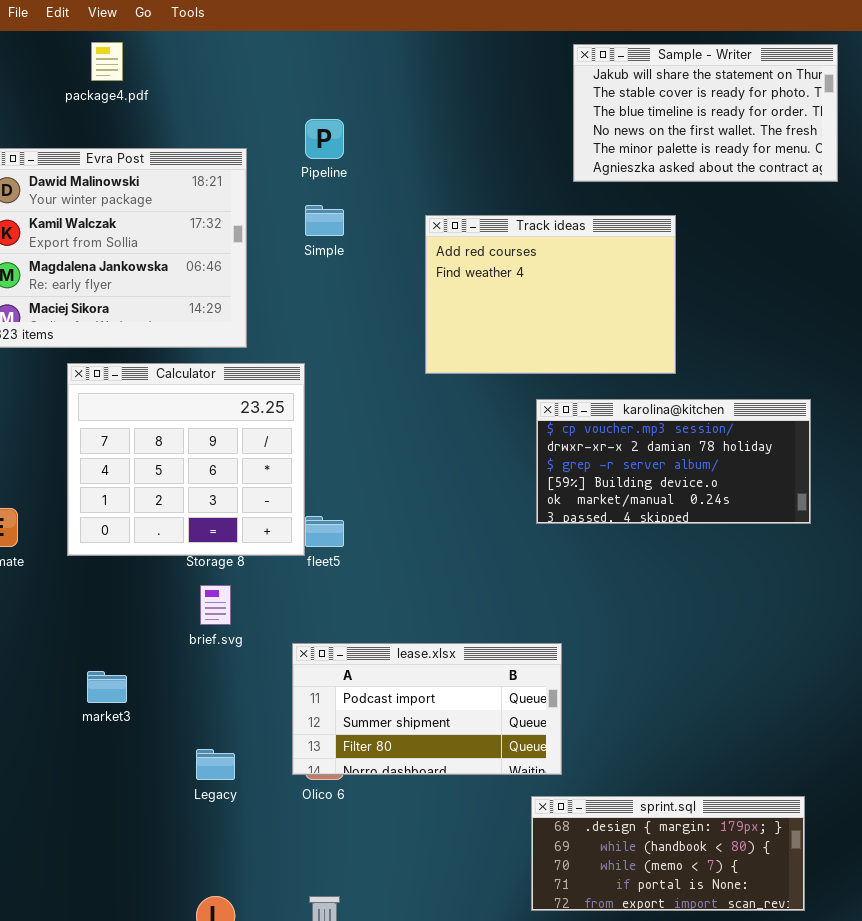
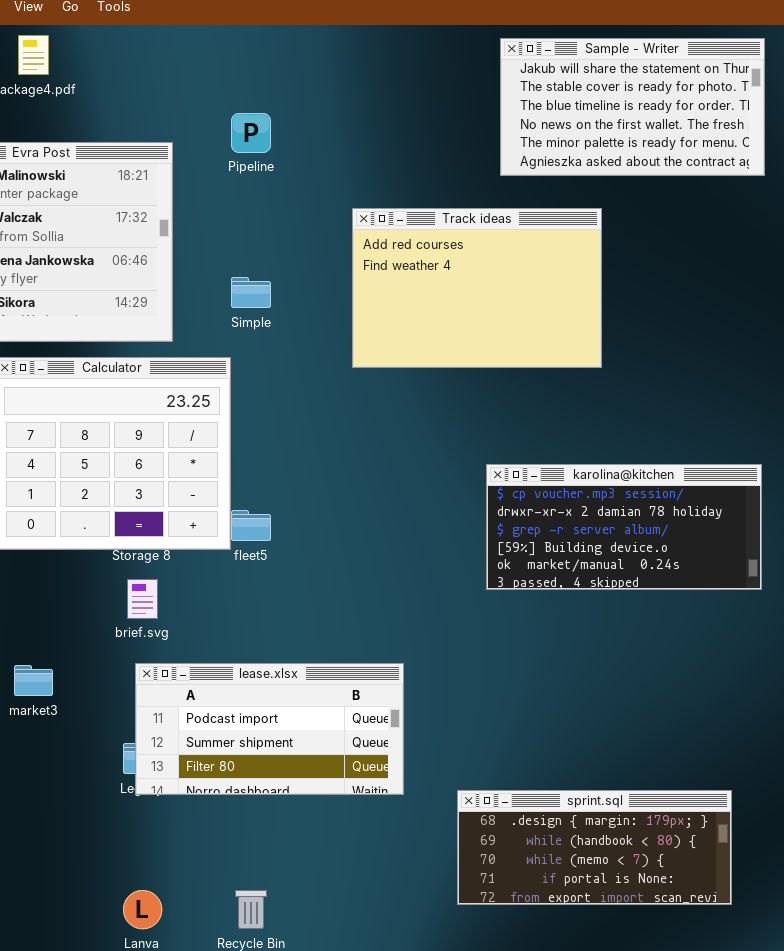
Simple: [305,205,344,236] -> [231,277,271,308], moved
karolina@kitchen: [536,399,811,524] -> [486,464,762,590], moved
lease.xlsx: [292,643,562,775] -> [135,663,404,795], moved

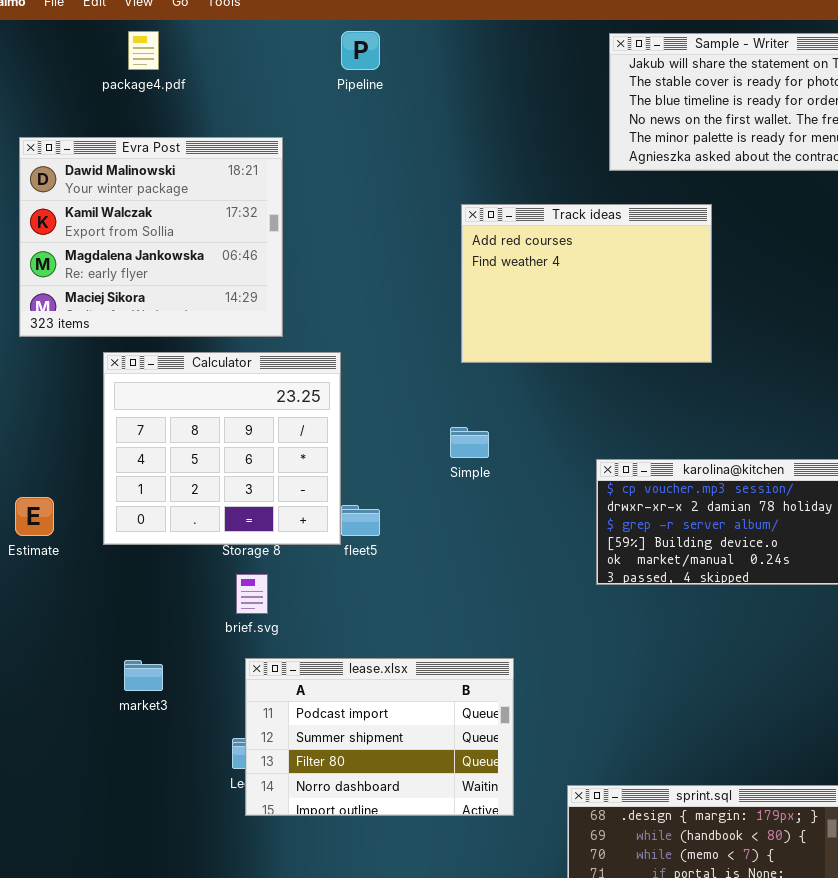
Pipeline: [231,113,271,153] -> [341,31,380,70], moved
Simple: [231,277,271,308] -> [450,427,489,458], moved
lease.xlsx: [135,663,404,795] -> [245,658,514,816], resized

